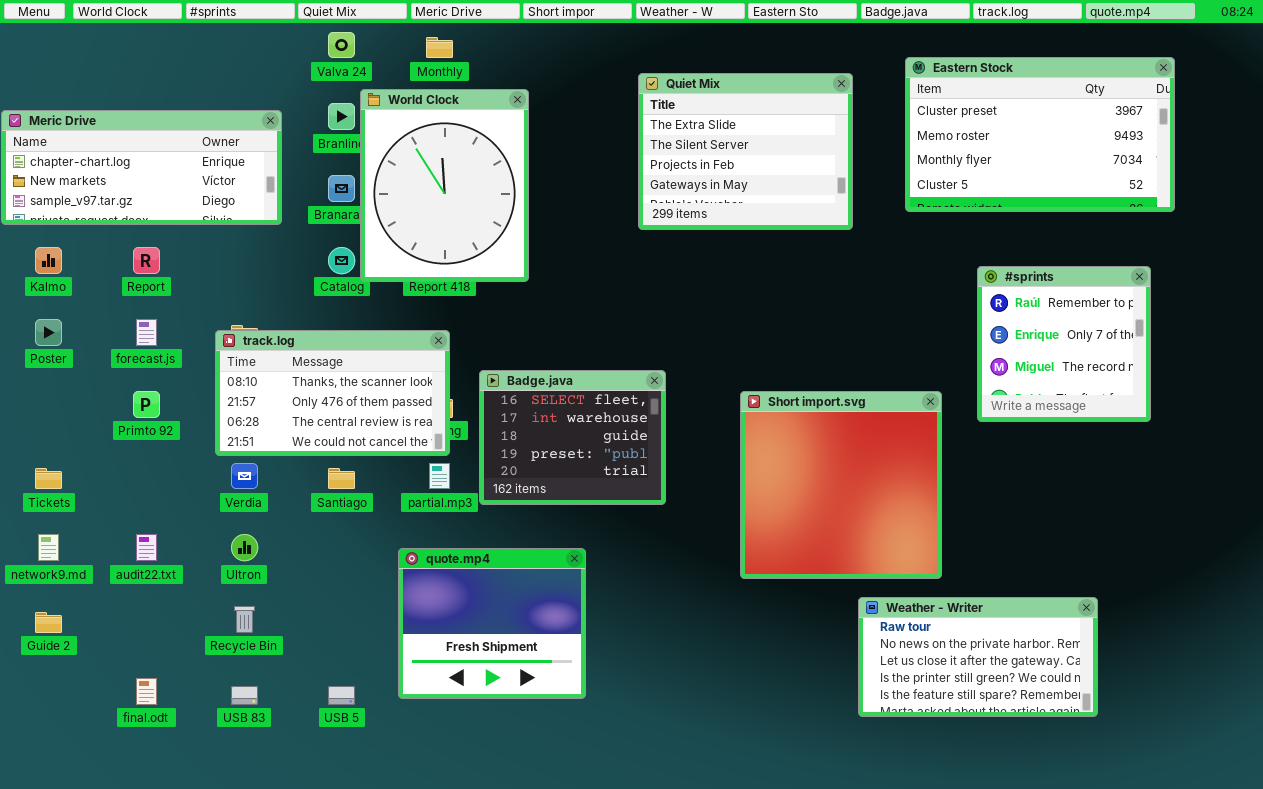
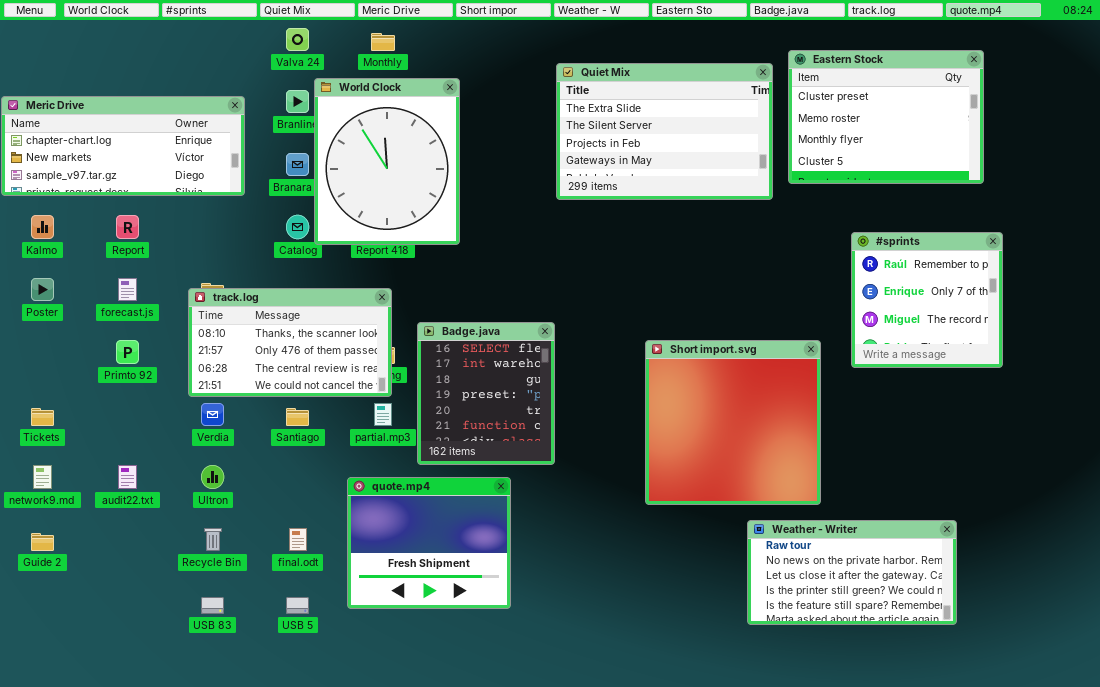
Eastern Stock: [905,57,1175,212] -> [788,50,984,184], resized
Quiet Mix: [638,73,853,230] -> [556,63,773,200], resized
Badge.java: [479,370,666,505] -> [417,322,555,465], resized
final.odt: [136,678,157,705] -> [289,528,307,551], moved

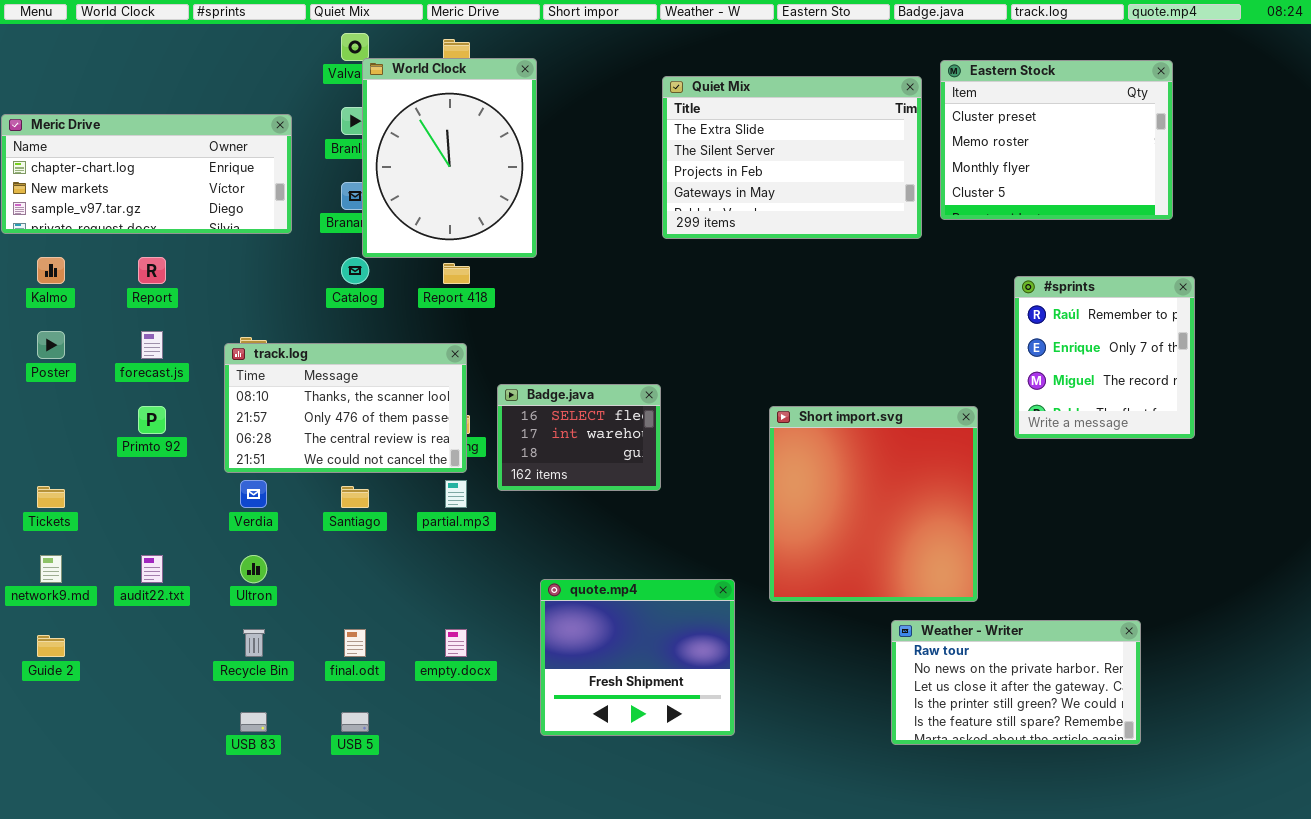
World Clock: [314,78,460,245] -> [362,58,537,258], moved
Badge.java: [417,322,555,465] -> [497,384,661,491], resized
quote.mp4: [347,477,511,609] -> [540,579,735,736], moved

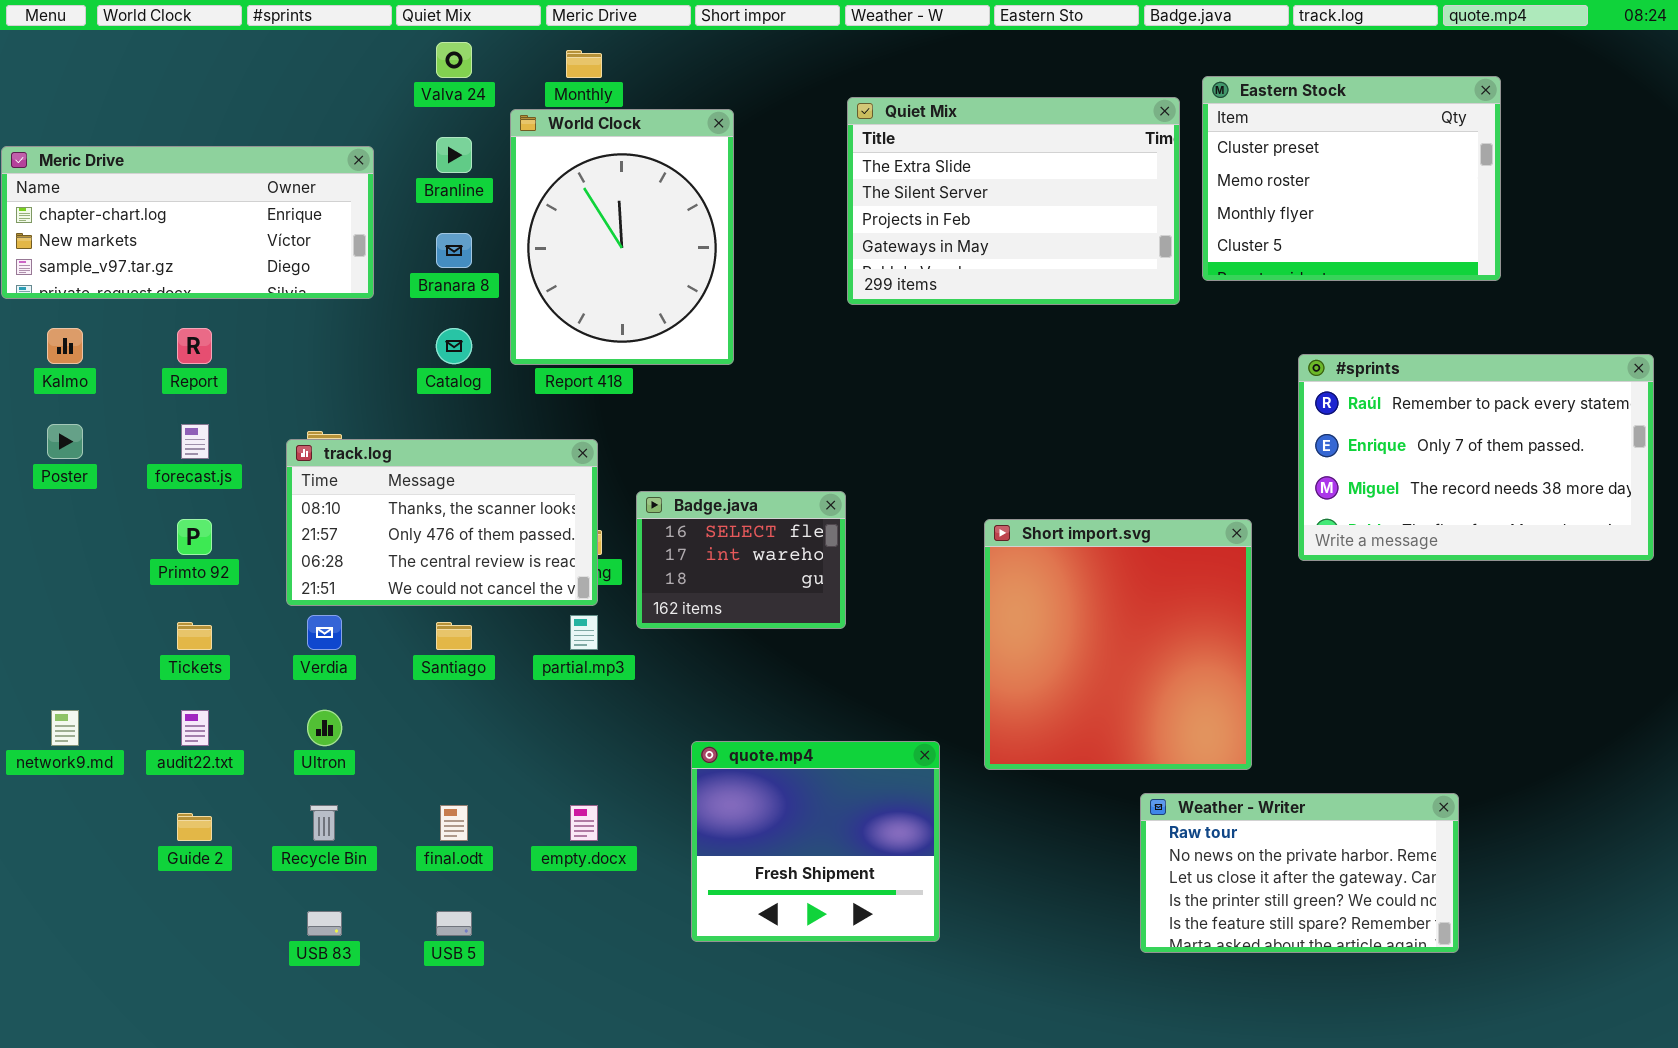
World Clock: [362,58,537,258] -> [510,109,734,365], moved
#sprints: [1014,276,1195,439] -> [1298,354,1654,561], resized
Tickets: [37,486,65,508] -> [177,622,212,650], moved
Guide 2: [37,635,65,657] -> [177,813,212,841], moved

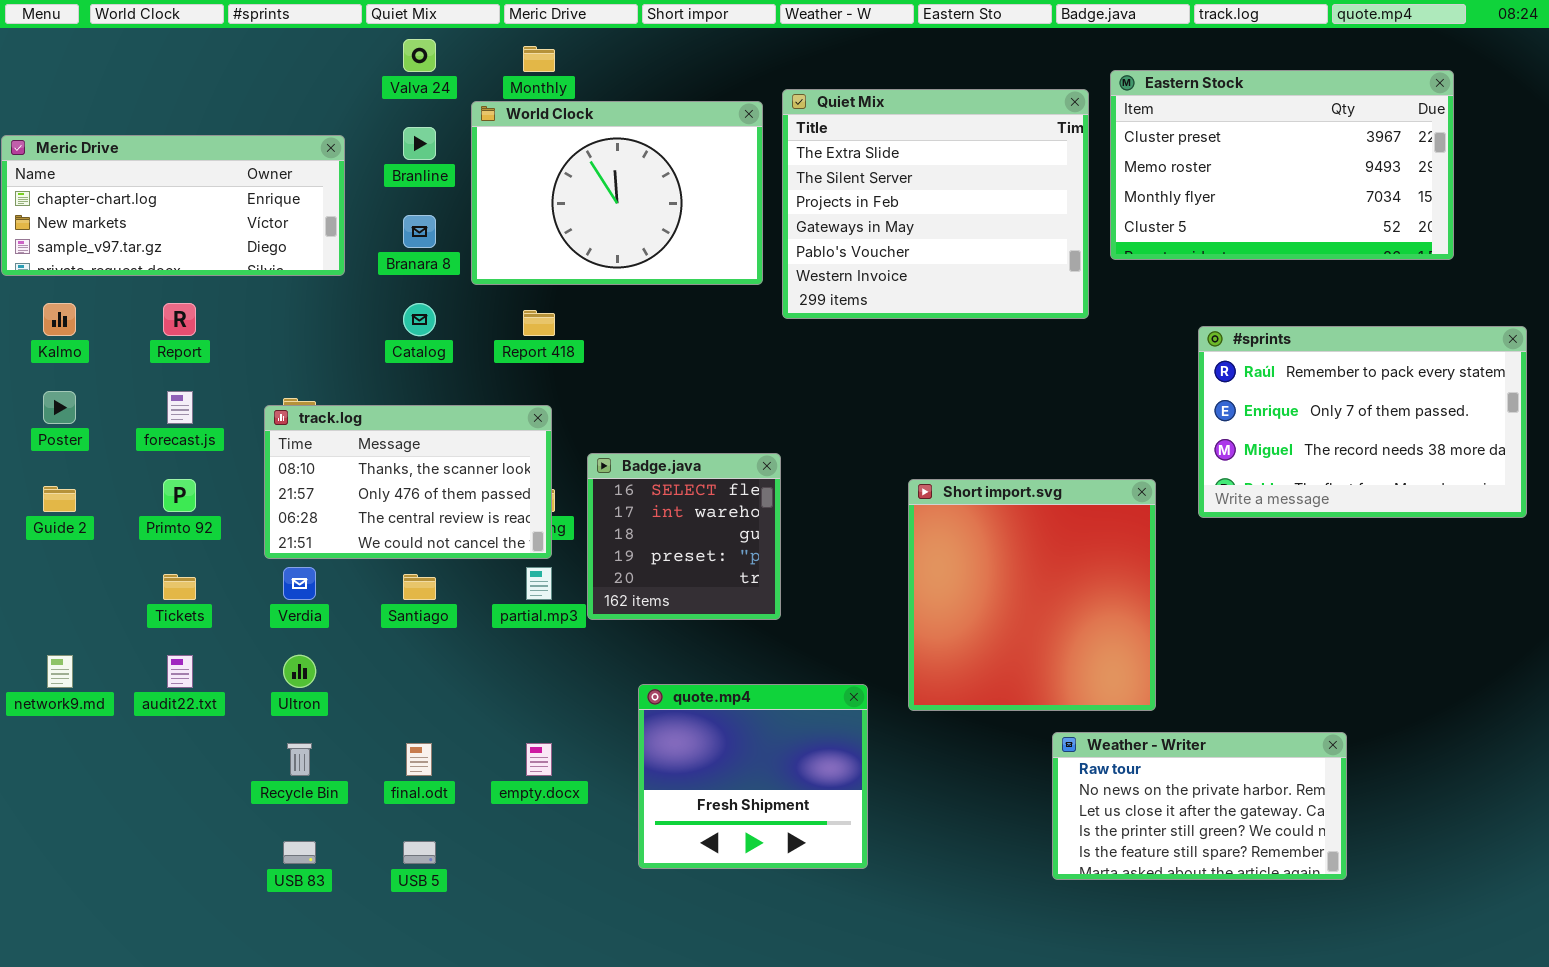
Eastern Stock: [1202,76,1501,281] -> [1110,70,1454,260], resized
Quiet Mix: [847,97,1180,305] -> [782,89,1089,319], resized
World Clock: [510,109,734,365] -> [471,101,763,285], resized
Badge.java: [636,491,846,629] -> [587,453,781,620], resized
Guide 2: [177,813,212,841] -> [43,486,76,512], moved

